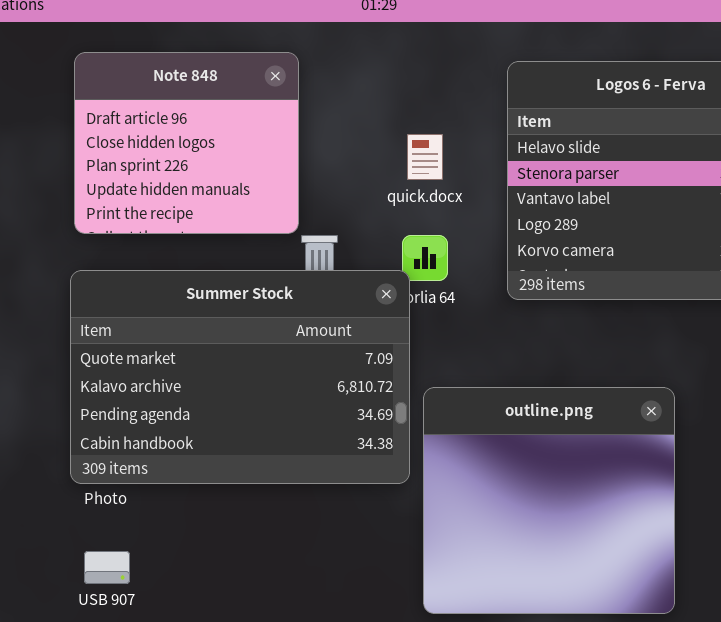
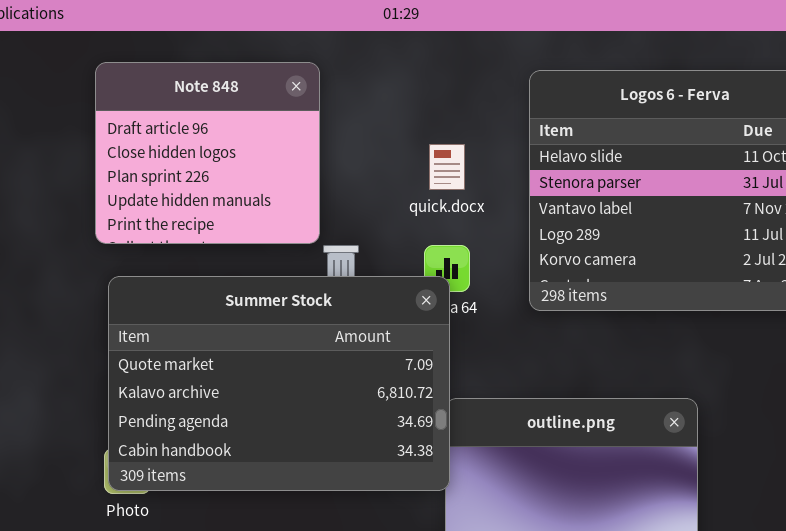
Summer Stock: [70,270,410,484] -> [108,276,450,491], moved

